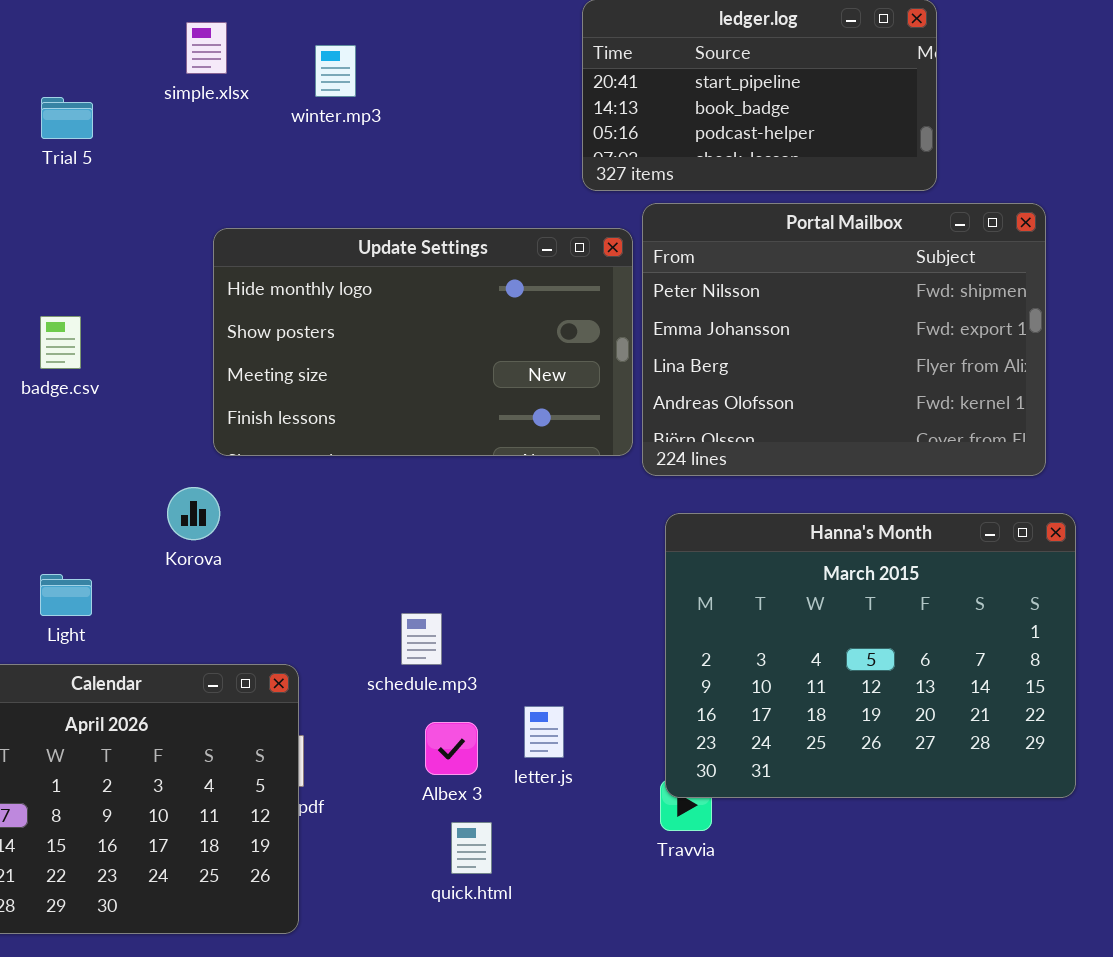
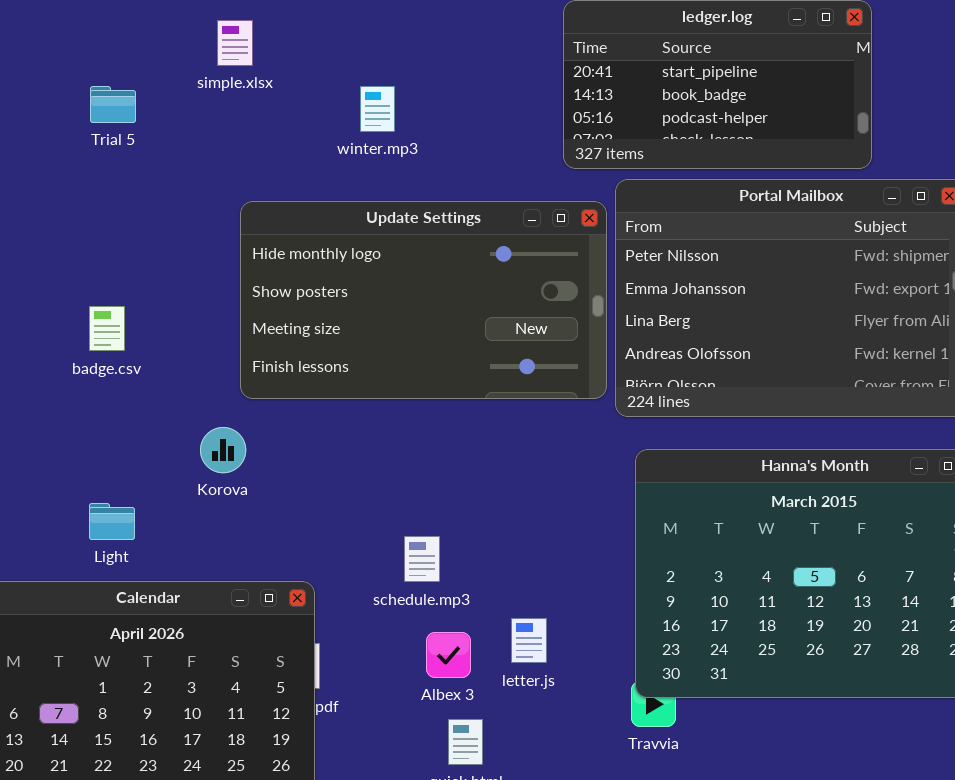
winter.mp3: [315,45,356,97] -> [360,86,395,132], moved
badge.csv: [40,316,81,369] -> [89,306,125,351], moved

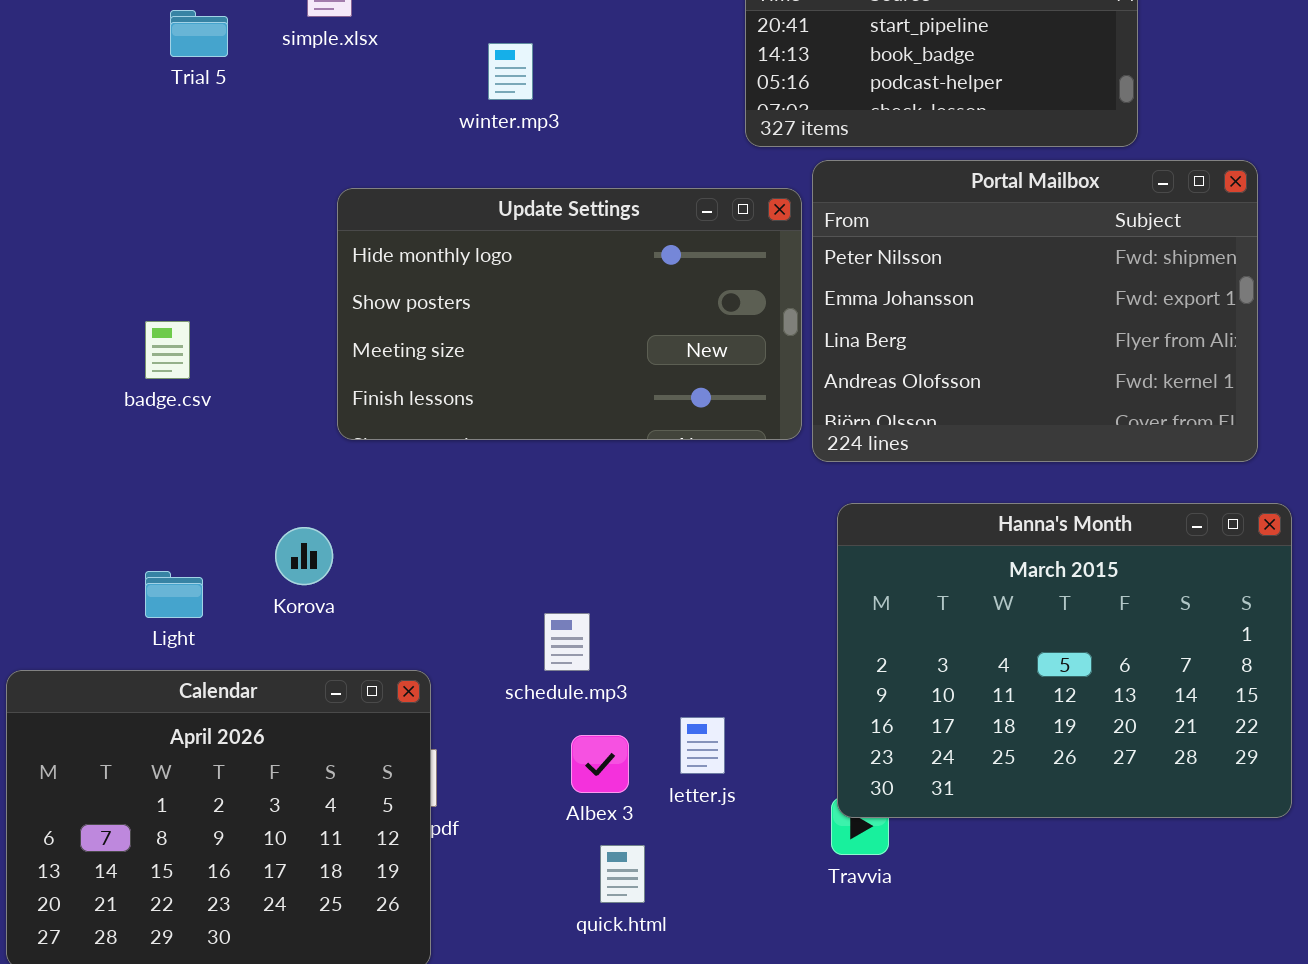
Trial 5: [90,86,136,123] -> [170,10,228,57], moved
Korova: [200,427,246,473] -> [275,527,333,585], moved

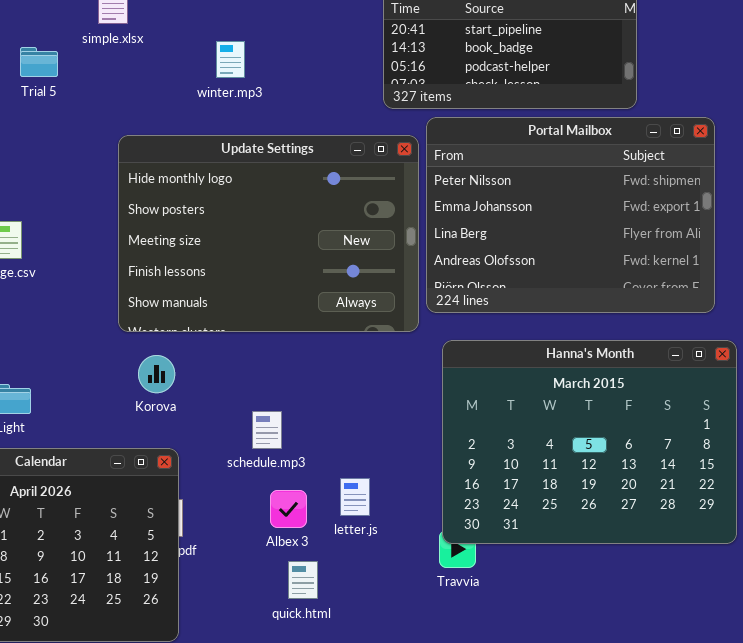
Trial 5: [170,10,228,57] -> [20,47,58,77], moved
Update Settings: [337,188,802,440] -> [118,135,419,332], resized
Korova: [275,527,333,585] -> [138,355,175,393], moved

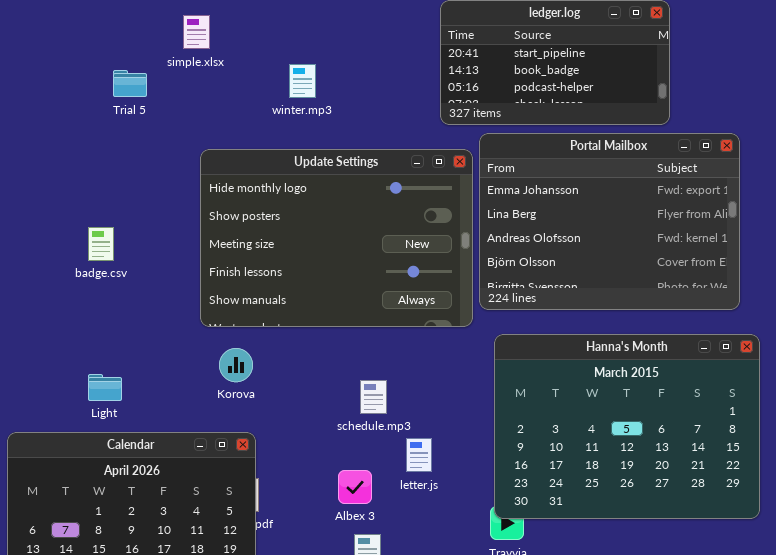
Portal Mailbox: [426,117,715,313] -> [479,133,740,310], scrolled down 1 row
schedule.mp3: [252,411,282,449] -> [360,380,387,414], moved
letter.js: [340,478,370,516] -> [406,438,432,472], moved

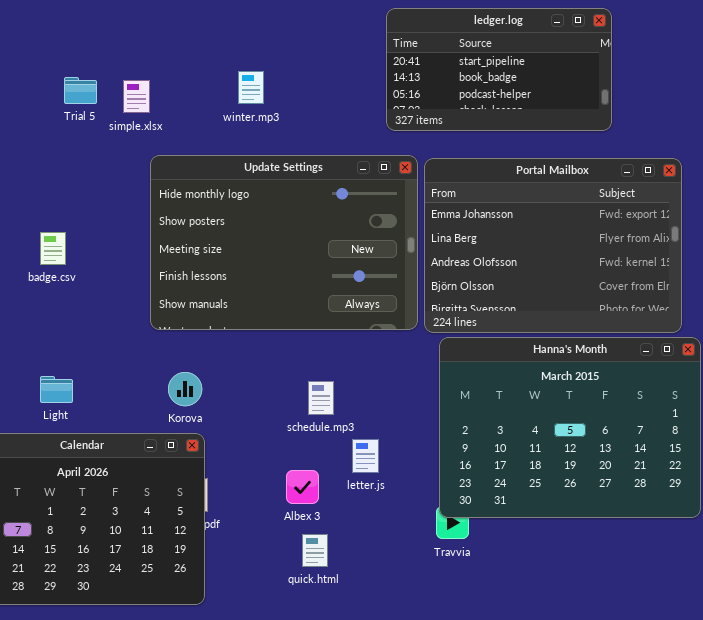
simple.xlsx: [183,15,210,49] -> [123,80,150,113], moved
Portal Mailbox: [479,133,740,310] -> [424,158,682,333], moved
Korova: [219,348,253,382] -> [168,372,202,406], moved

